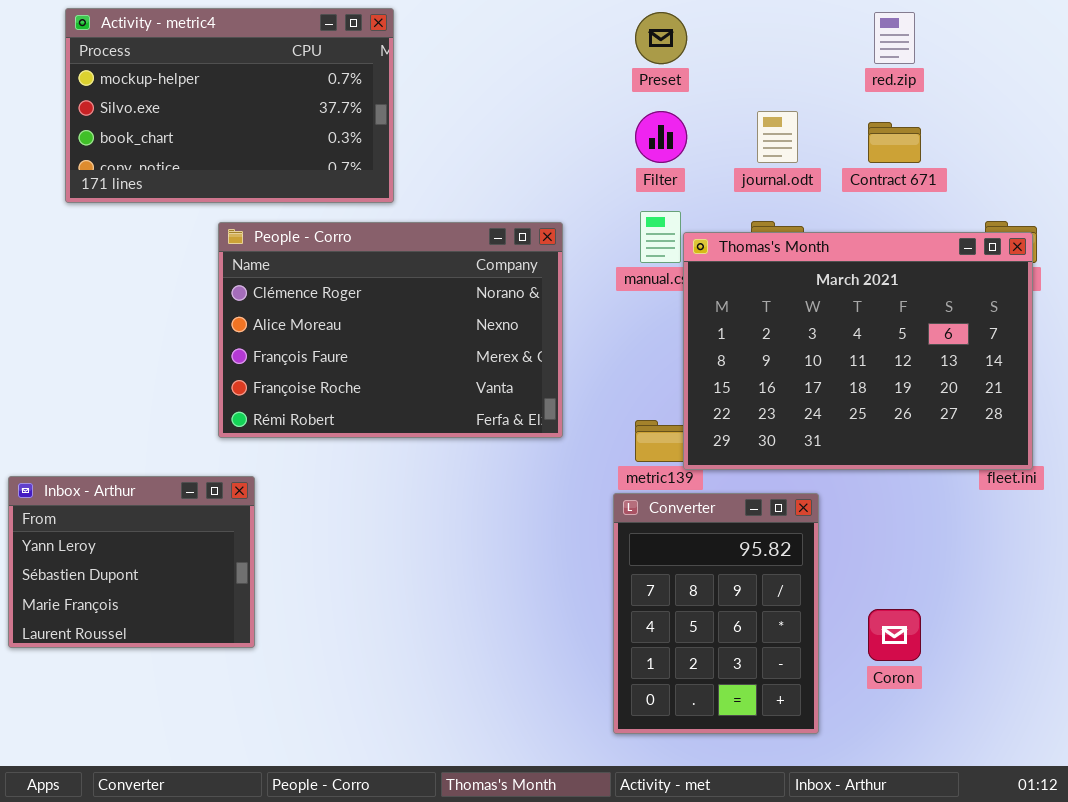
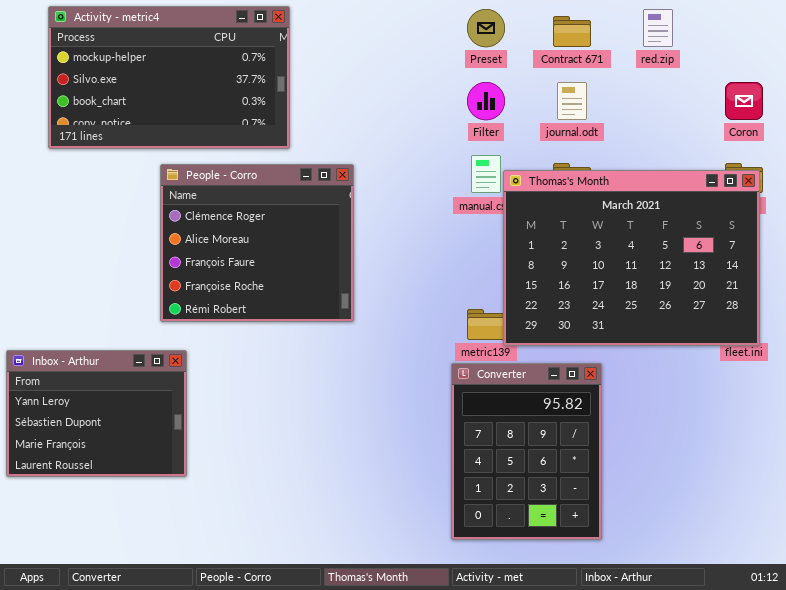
Contract 671: [868,122,921,163] -> [553,16,591,47], moved
People - Corro: [218,222,563,438] -> [160,164,354,322], resized
Coron: [868,609,921,661] -> [725,82,763,120], moved

